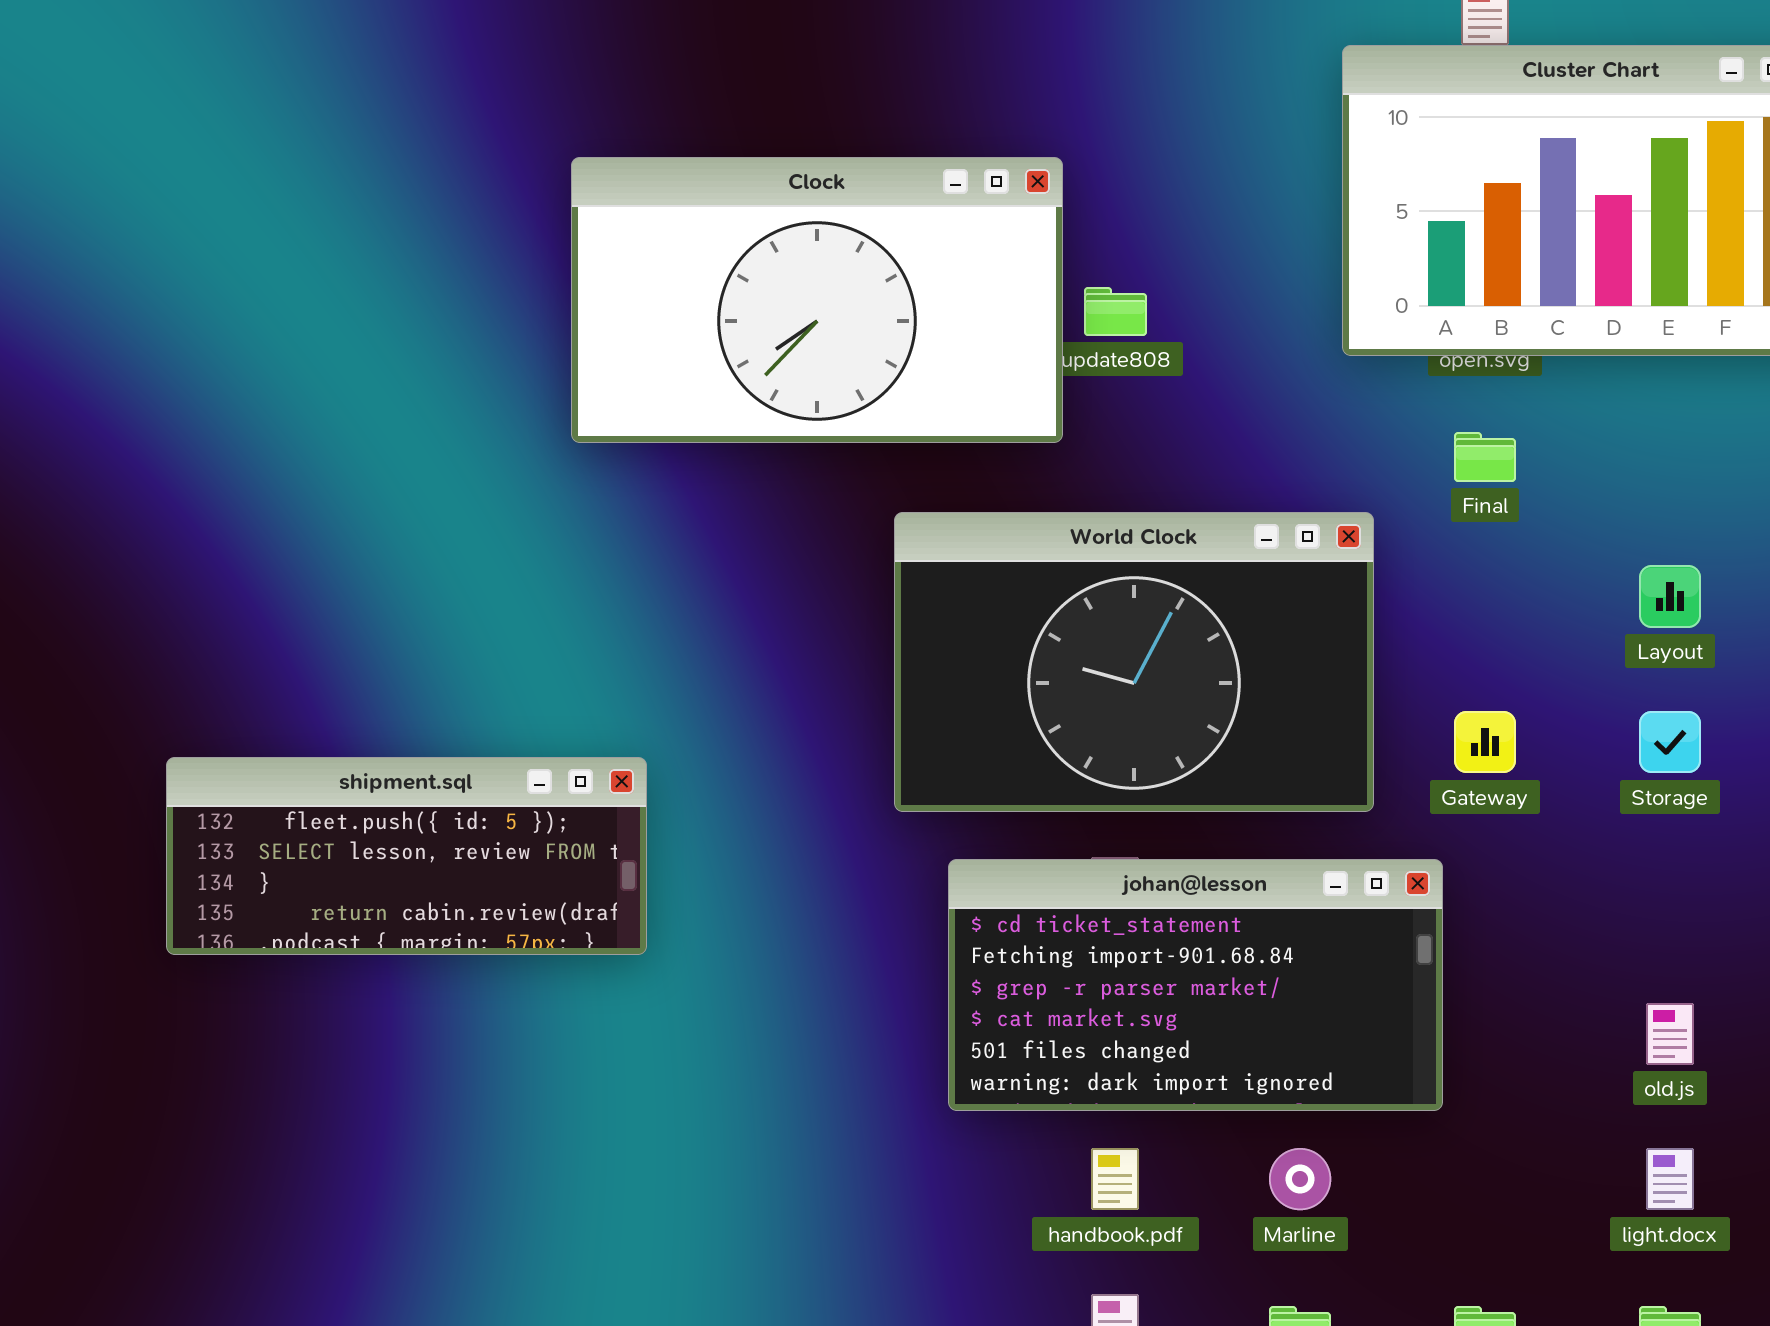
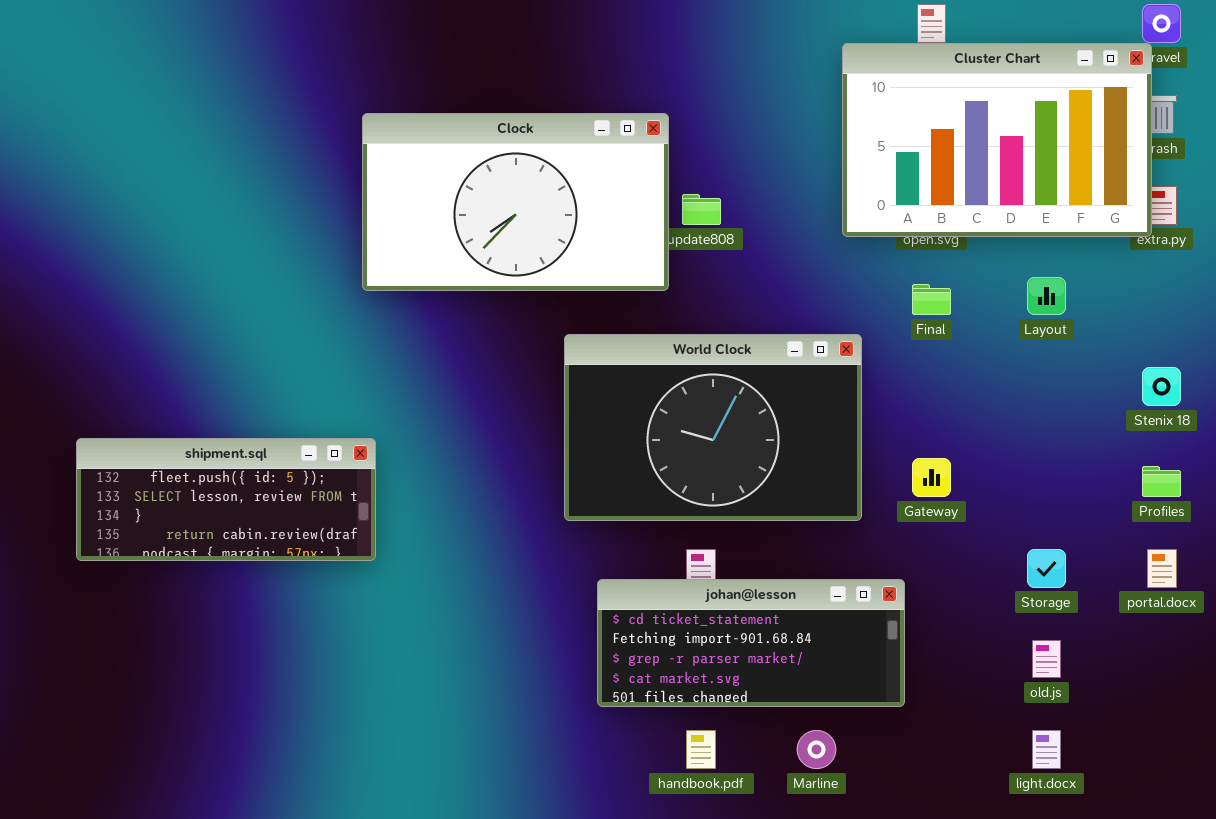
Layout: [1639,565,1701,628] -> [1027,277,1066,315], moved
Storage: [1639,711,1701,773] -> [1027,549,1066,588], moved
shipment.sql: [166,757,647,955] -> [76,438,376,561], moved
johan@lesson: [948,859,1443,1111] -> [597,579,905,707], resized

